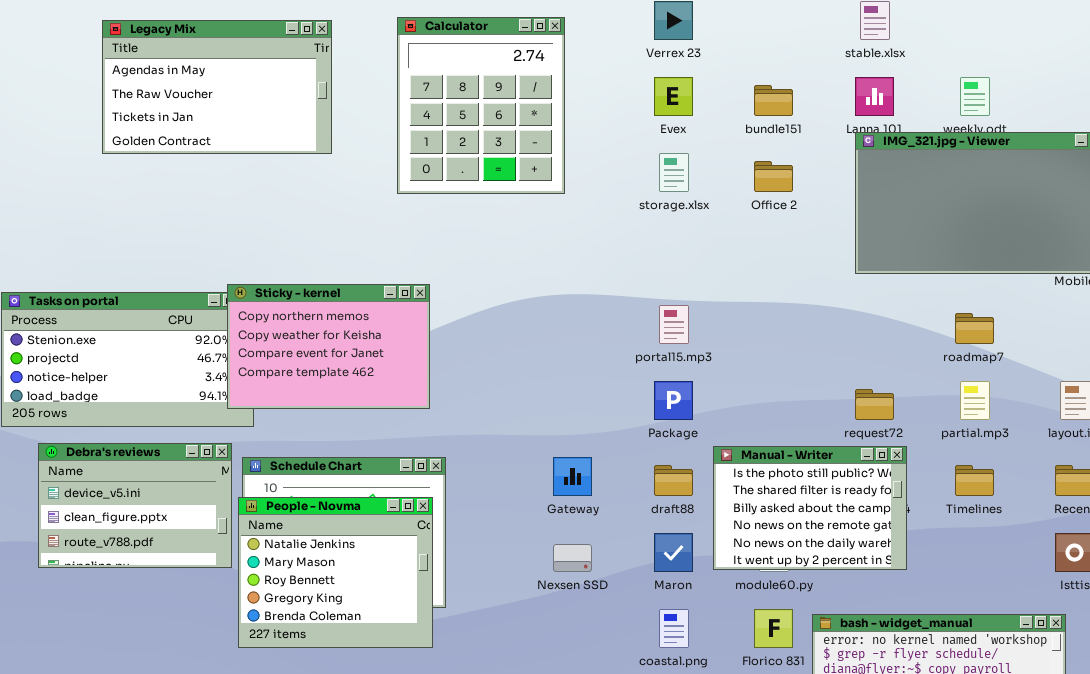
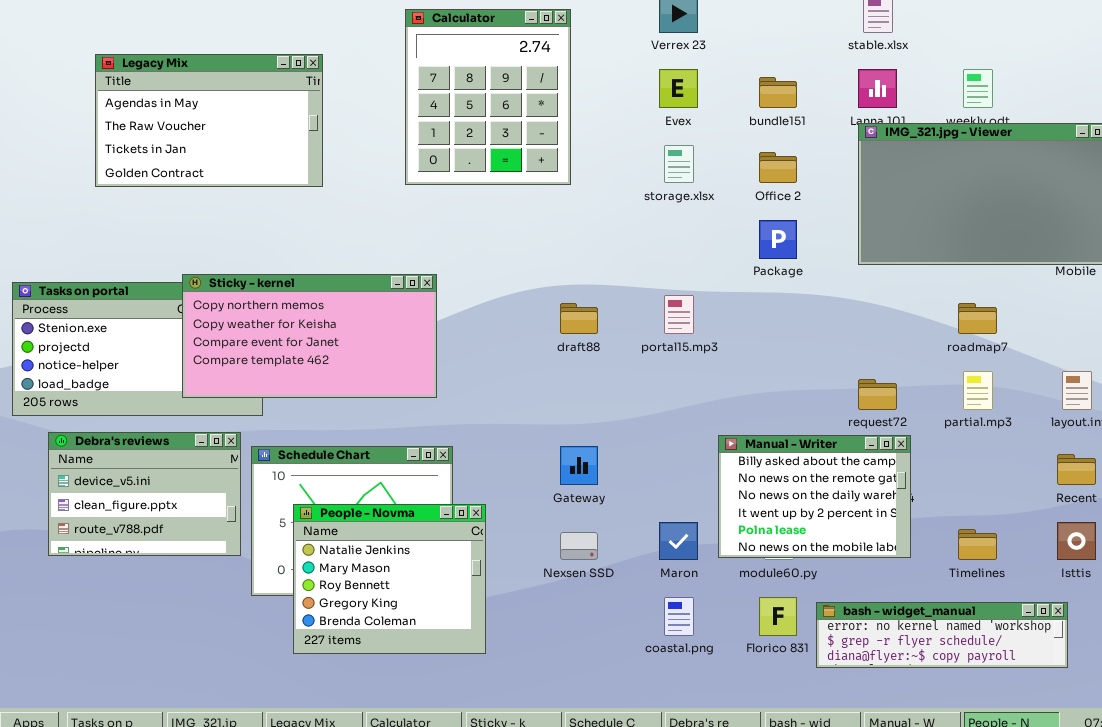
Legacy Mix: [102,20,332,154] -> [95,54,323,187], moved
Sticky - kernel: [227,284,430,409] -> [182,274,437,398], resized
Package: [654,381,693,420] -> [759,220,797,259], moved
Manual - Writer: [713,446,907,570] -> [718,435,911,558], scrolled down 2 rows
draft88: [654,465,693,496] -> [560,303,598,334], moved
Timelines: [955,465,994,496] -> [958,529,997,560], moved
People - Novma: [238,497,433,648] -> [293,504,486,654], moved

